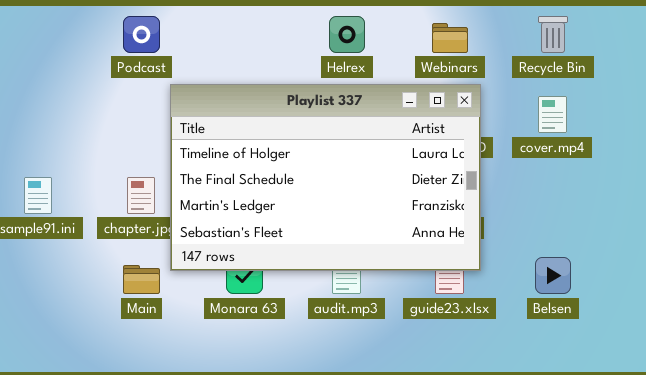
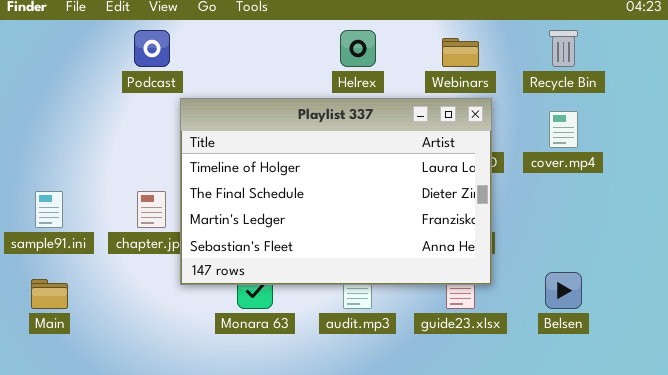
Main: [123,265,160,294] -> [31,279,68,309], moved

